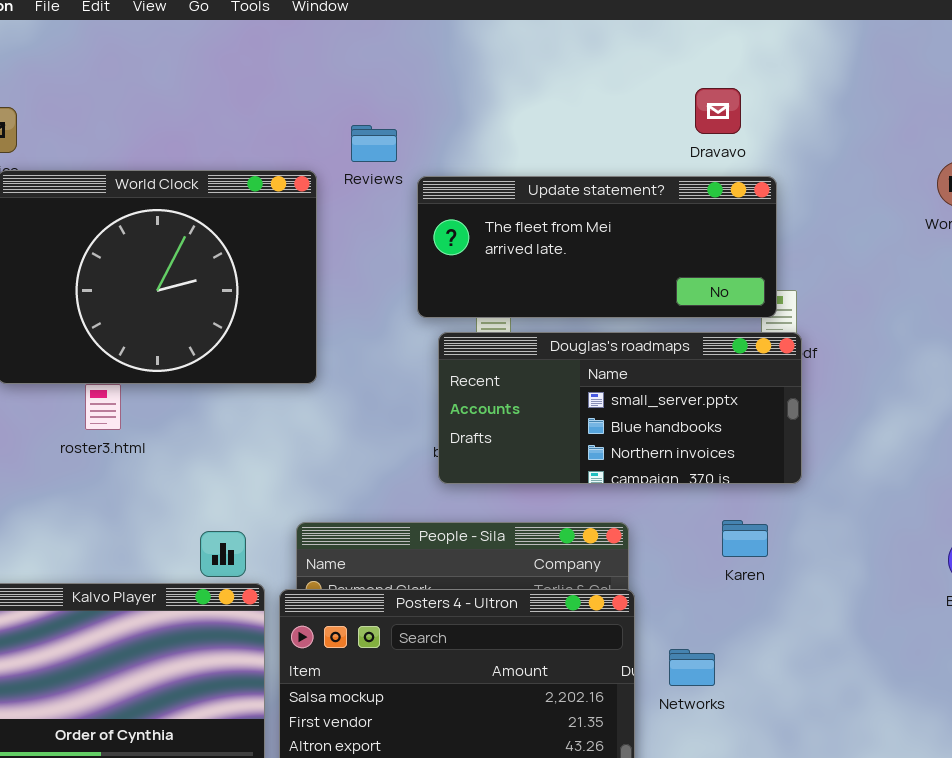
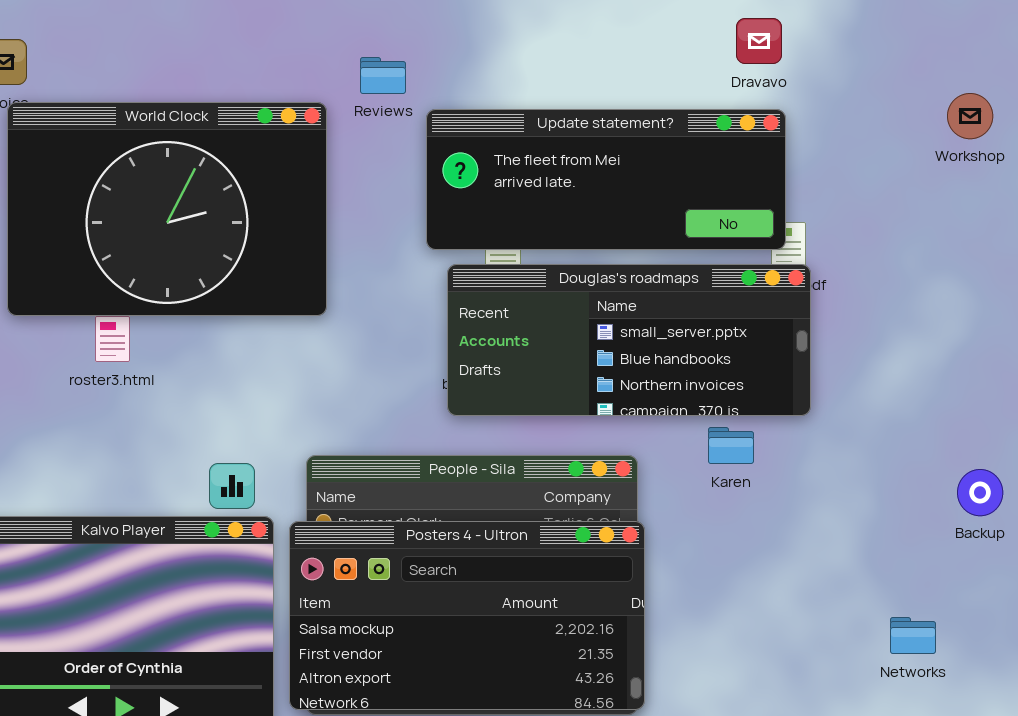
Dravavo: [695,88,741,134] -> [736,18,782,64], moved
Karen: [722,520,768,557] -> [708,427,754,464], moved
Networks: [669,649,715,686] -> [890,617,936,654], moved

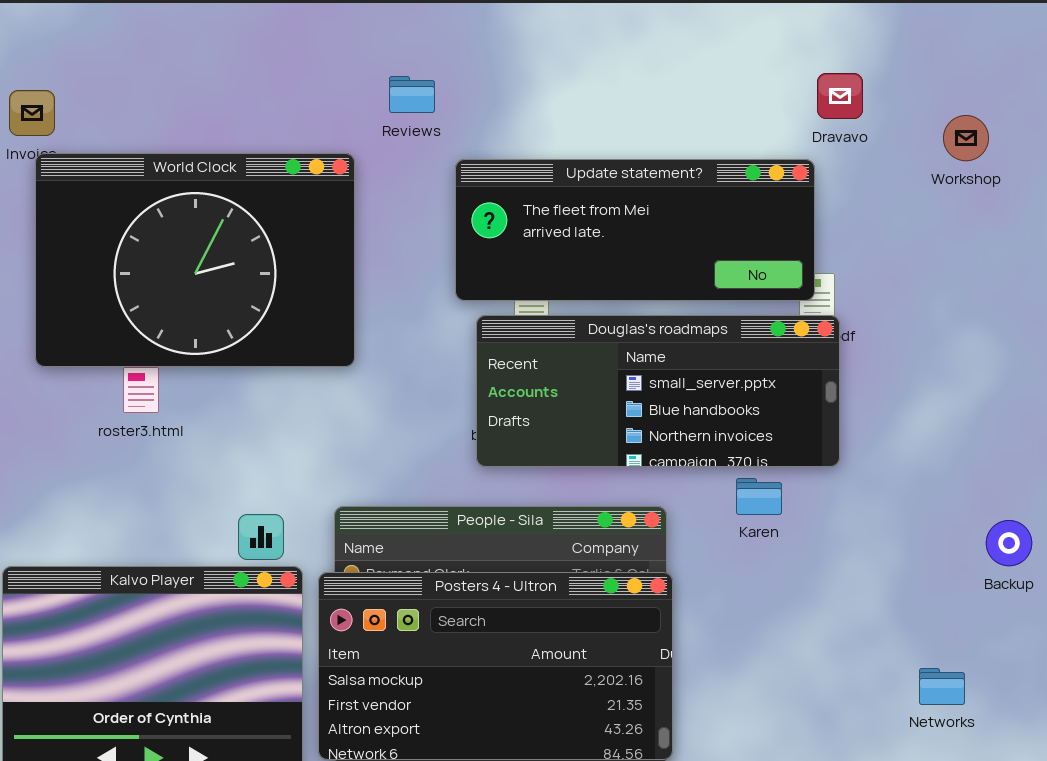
Dravavo: [736,18,782,64] -> [817,73,863,119], moved
Reviews: [360,57,406,94] -> [389,76,435,113], moved
Workshop: [947,93,993,139] -> [943,115,989,161], moved

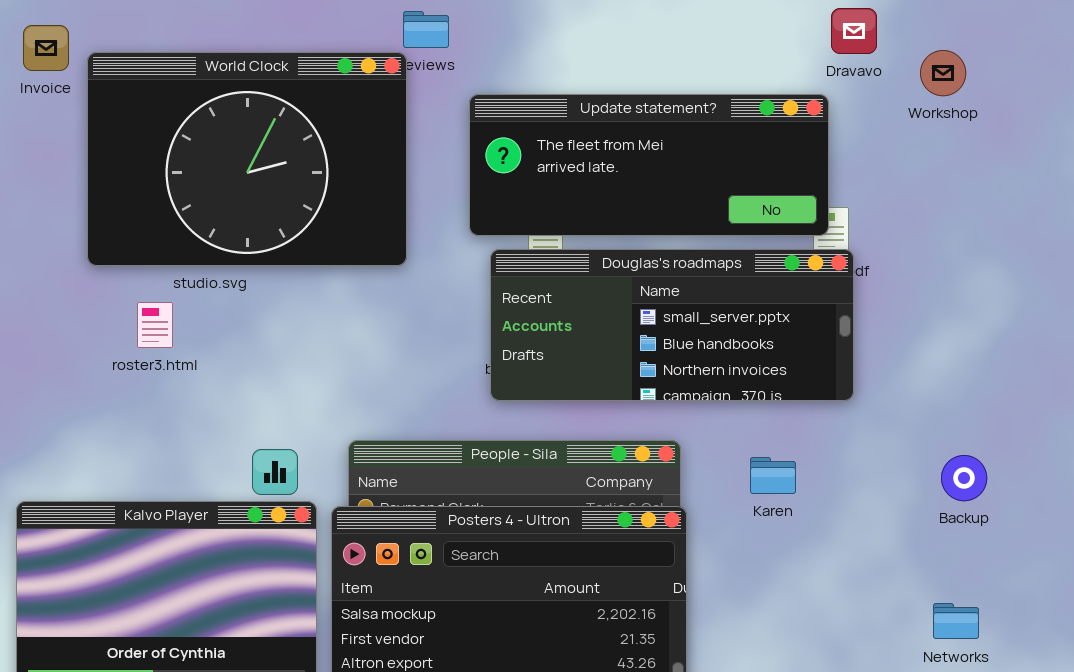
Workshop: [943,115,989,161] -> [920,50,966,96], moved
World Clock: [35,153,355,367] -> [87,52,407,266], moved
Karen: [736,478,782,515] -> [750,457,796,494], moved
Backup: [986,520,1032,566] -> [941,455,987,501], moved

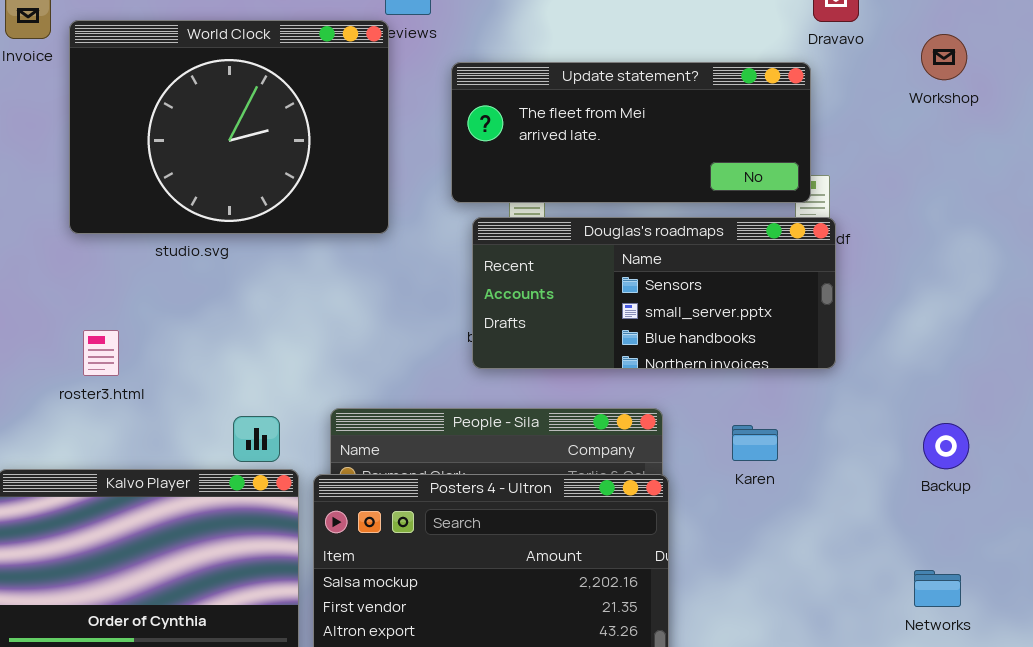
Workshop: [920,50,966,96] -> [921,34,967,80], moved
Douglas's roadmaps: [490,249,854,401] -> [472,217,836,369], scrolled up 1 row
roster3.html: [137,302,173,348] -> [83,330,119,376], moved

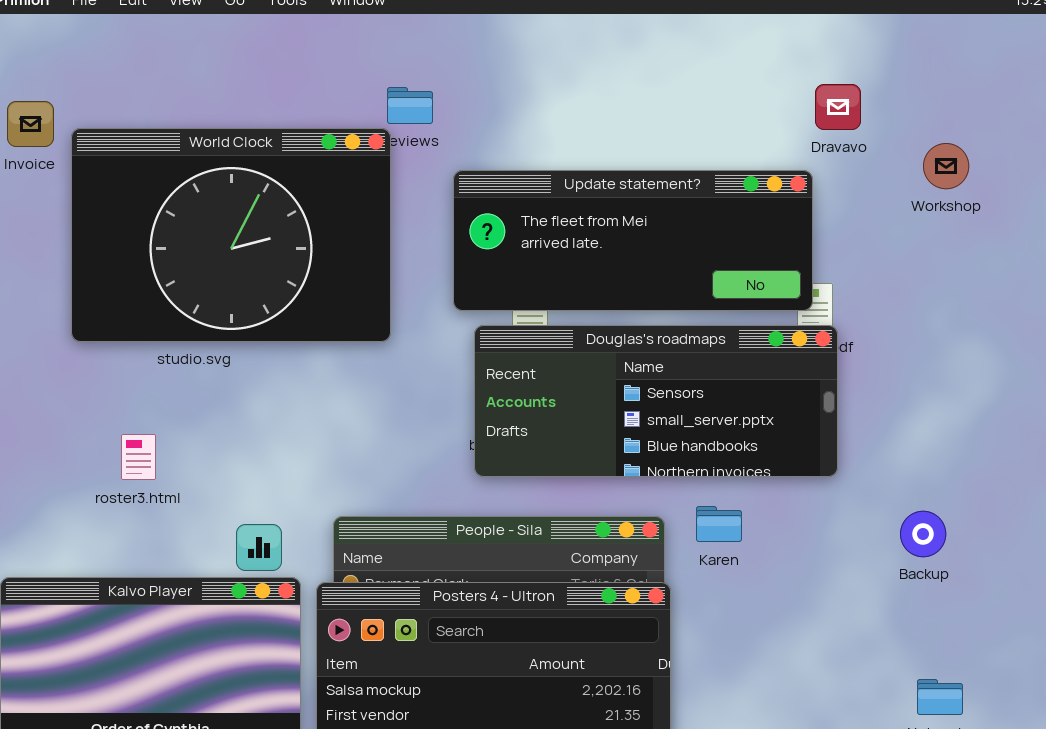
roster3.html: [83,330,119,376] -> [121,434,156,480], moved
Backup: [923,423,969,469] -> [900,511,946,557], moved
Karen: [732,425,778,461] -> [696,506,742,542], moved

